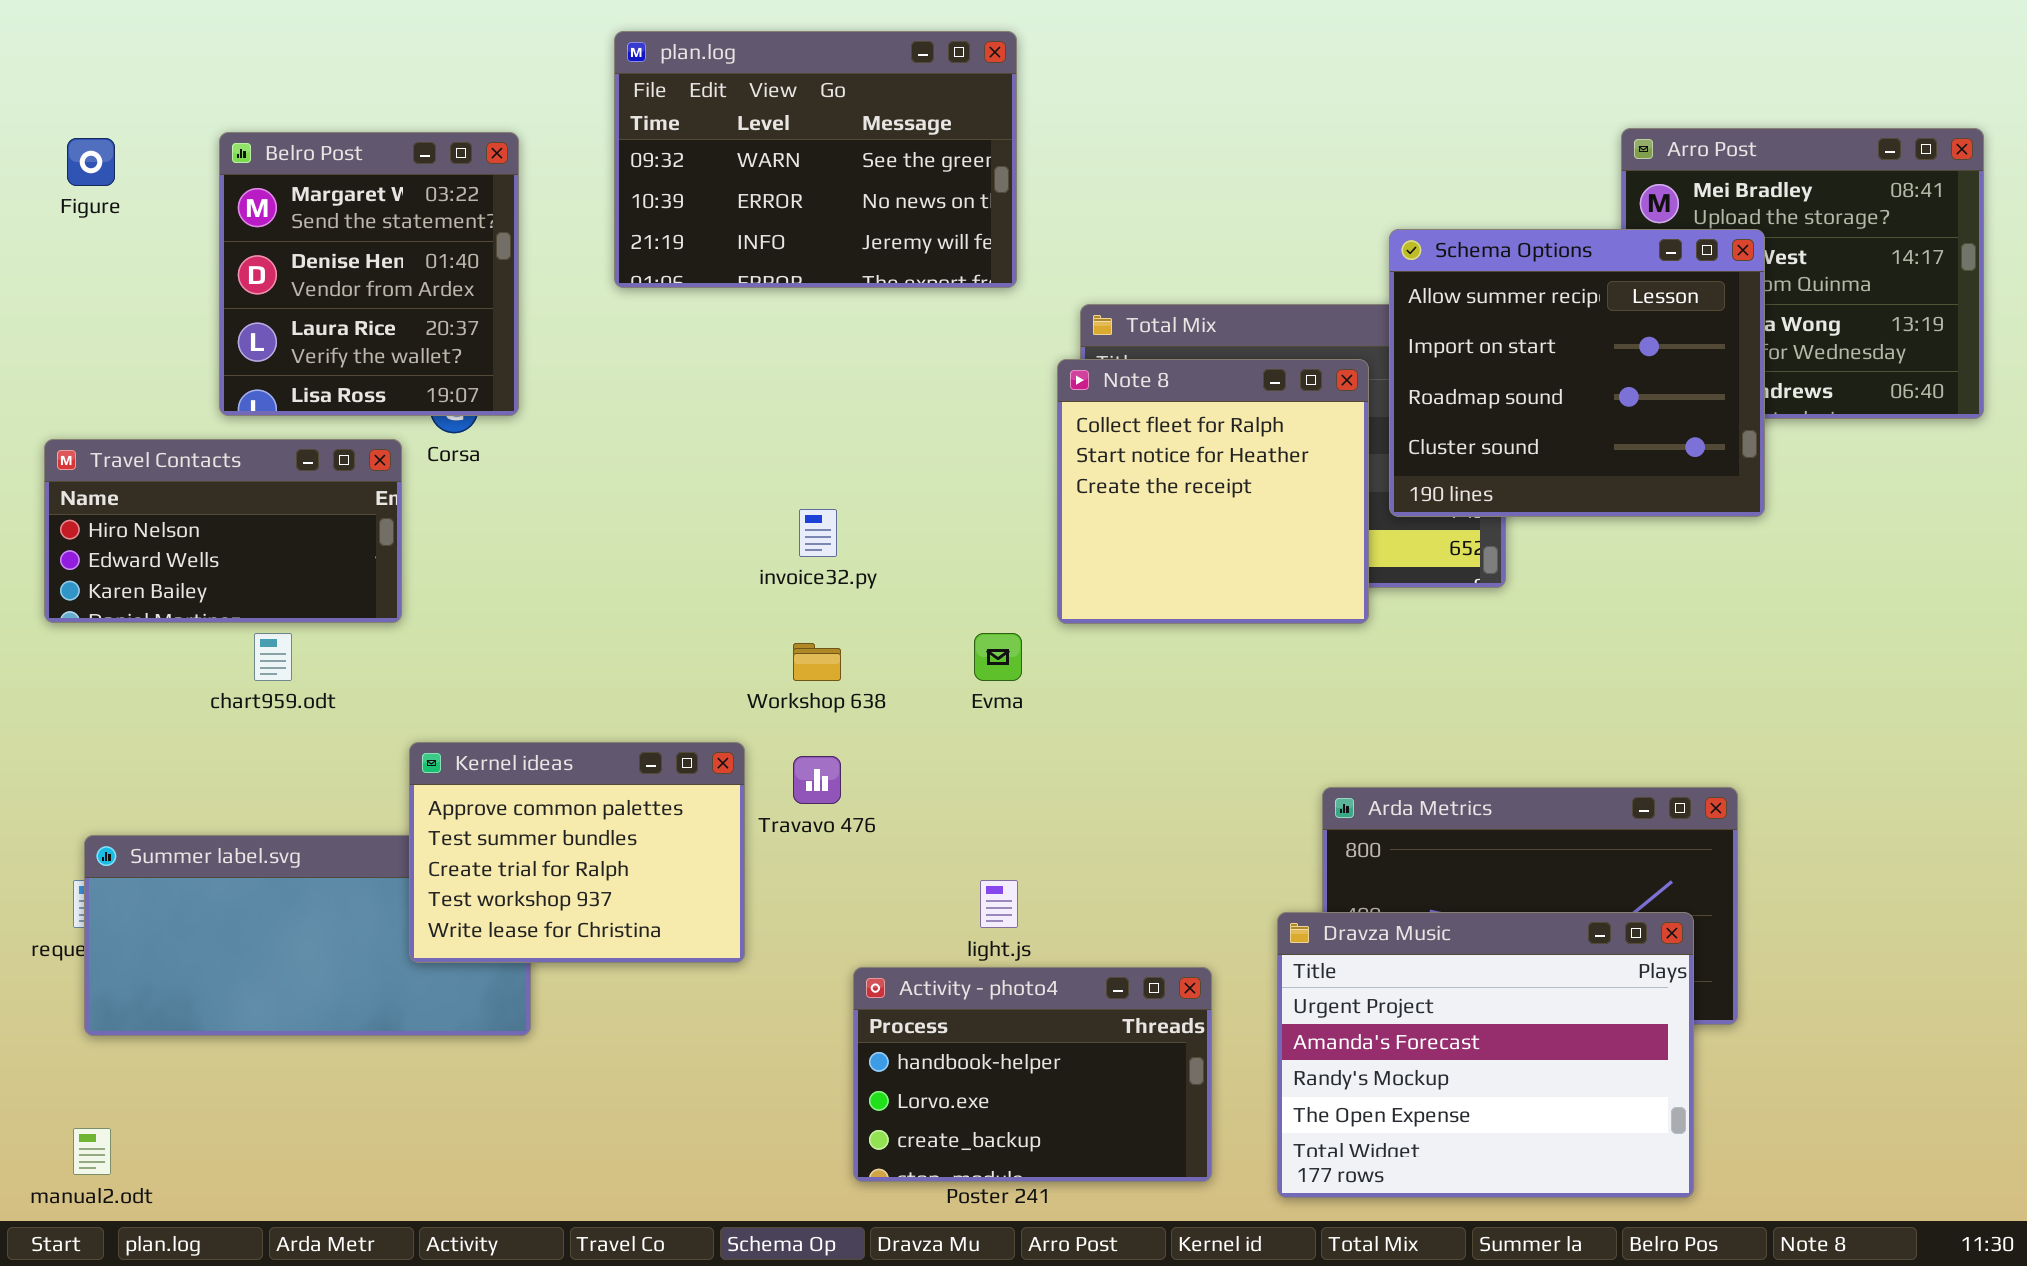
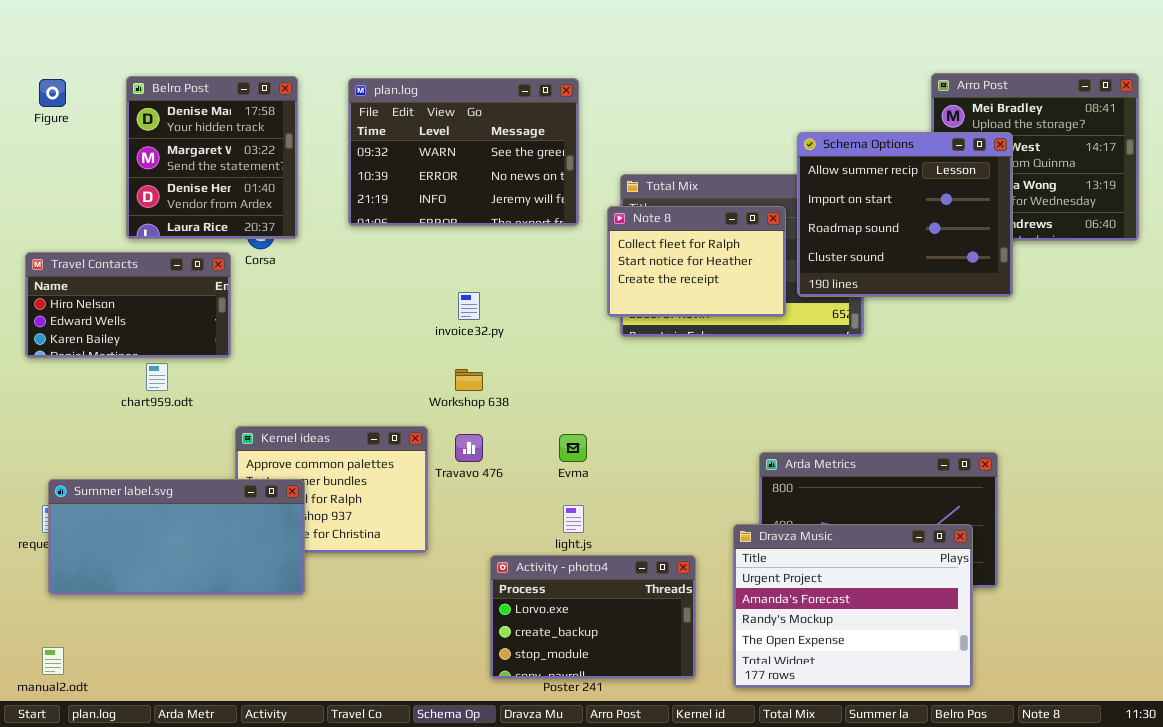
plan.log: [614,31,1017,288] -> [348,78,579,226], moved
Belro Post: [219,132,519,416] -> [126,76,298,239], scrolled up 1 row
Note 8: [1057,359,1369,624] -> [607,206,786,317], resized
Evma: [974,633,1022,681] -> [559,434,587,462], moved
Summer label.svg: [84,835,531,1036] -> [48,479,305,595], raised
Activity - photo4: [853,967,1212,1182] -> [490,555,696,679], scrolled down 1 row

